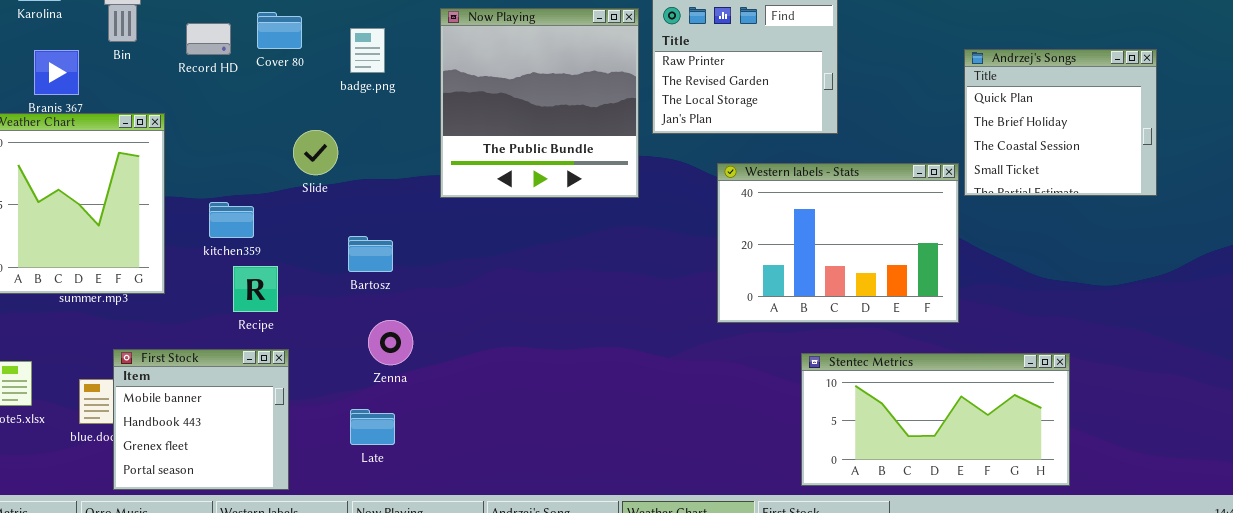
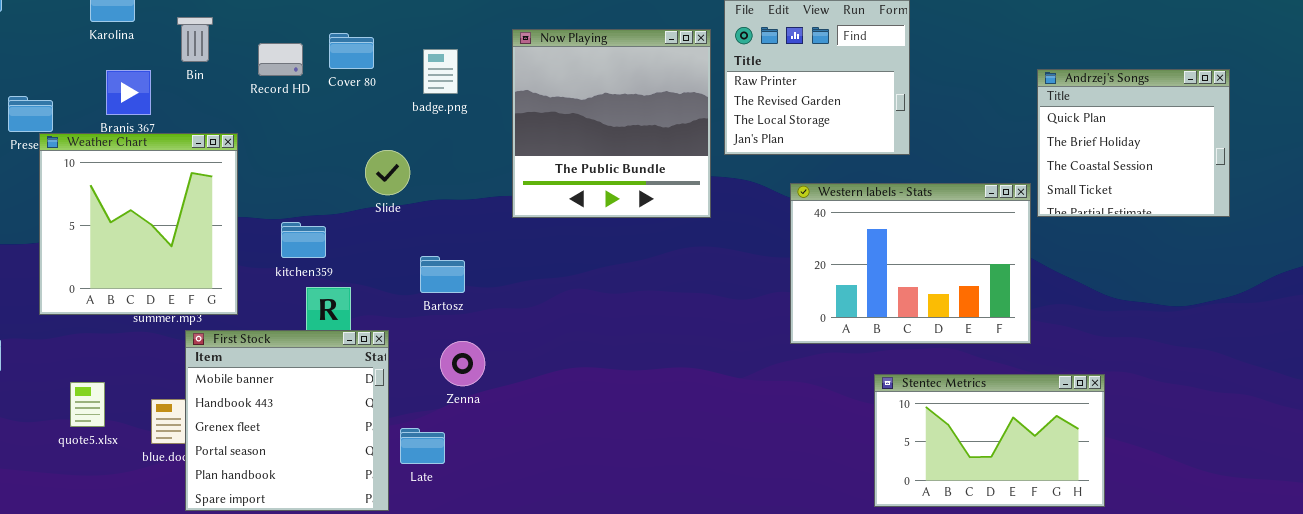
First Stock: [113,349,289,490] -> [185,330,389,511], resized
Stentec Metrics: [801,353,1070,486] -> [874,374,1105,507], resized
Late: [350,409,395,445] -> [400,428,445,464], moved

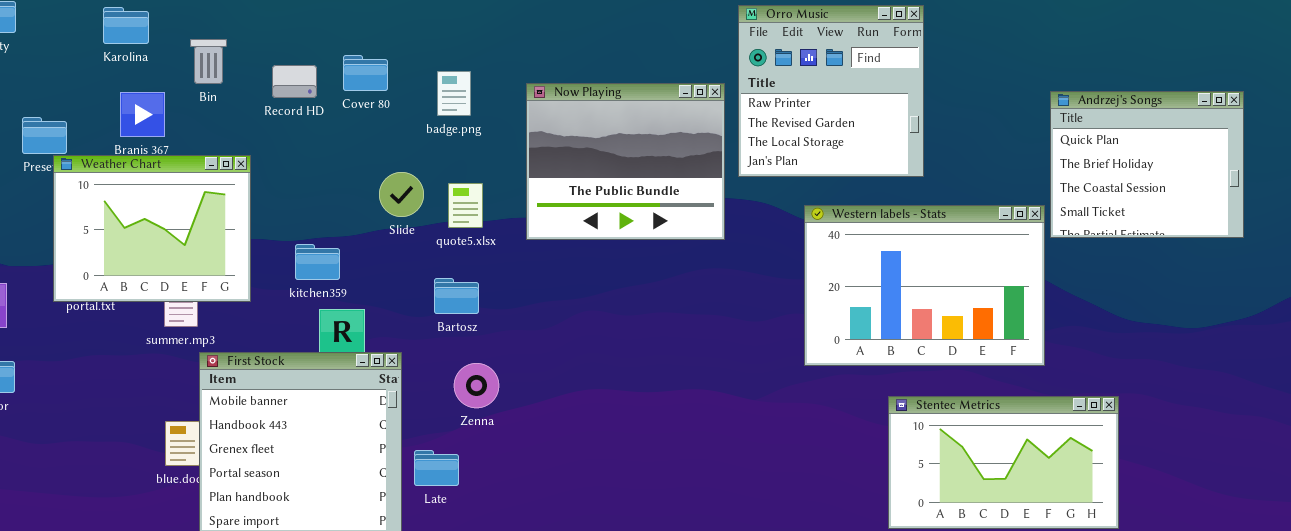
Now Playing: [512,29,711,218] -> [526,83,725,240], resized
Weather Chart: [39,133,238,315] -> [53,155,251,302], resized
quote5.xlsx: [70,382,105,427] -> [448,183,483,228], moved

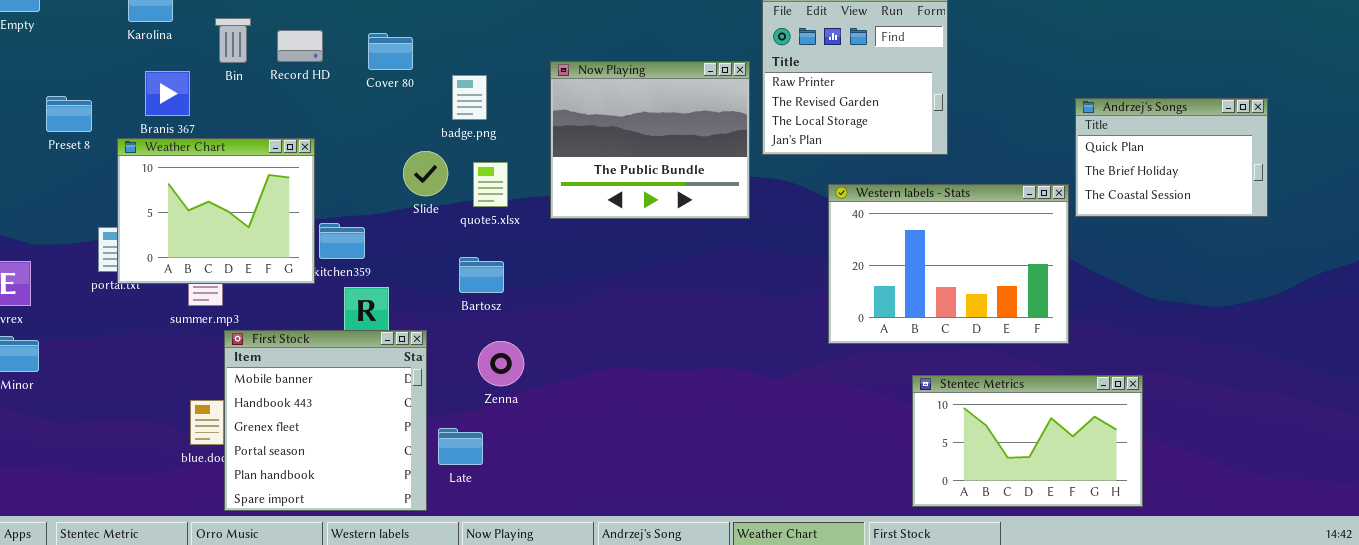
Record HD: [272,65,317,98] -> [277,30,323,62], moved
badge.png: [437,71,471,116] -> [452,75,487,120], moved
Andrzej's Songs: [1050,91,1244,238] -> [1075,98,1268,217], resized
Weather Chart: [53,155,251,302] -> [117,138,315,284], moved

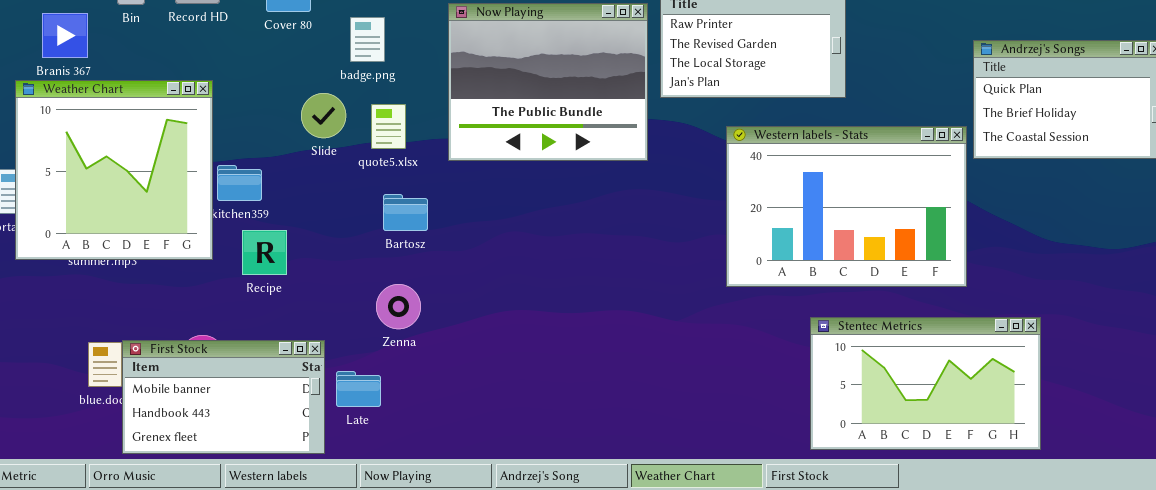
Weather Chart: [117,138,315,284] -> [15,80,213,260], resized
Bartosz: [459,257,504,293] -> [383,194,428,231], moved
First Stock: [224,330,427,511] -> [122,340,325,454], resized

